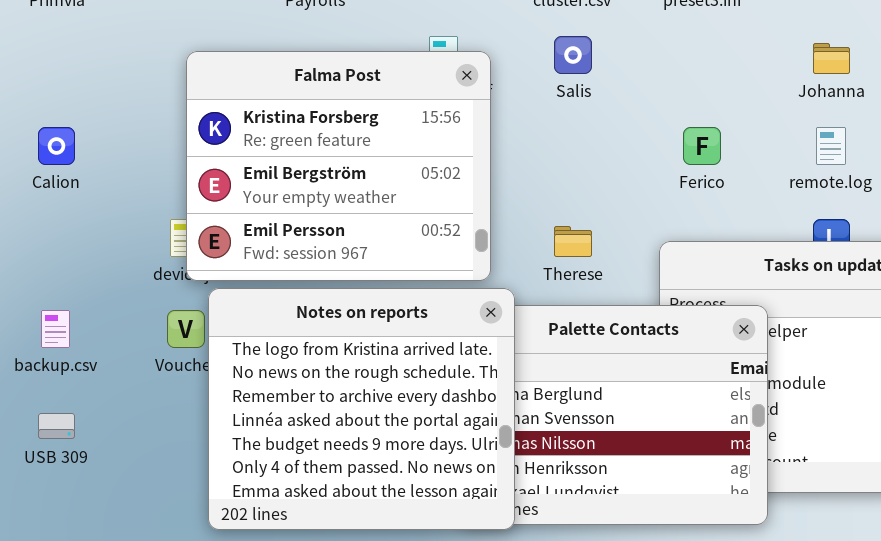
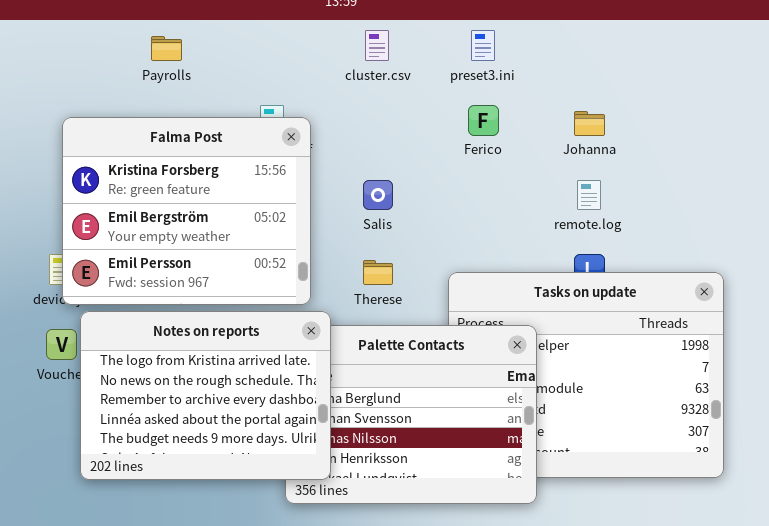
Salis: [554,36,592,74] -> [363,180,393,210], moved
Ferico: [683,127,721,165] -> [468,105,499,136], moved
Notes on reports: [208,288,515,530] -> [80,311,331,480], resized

